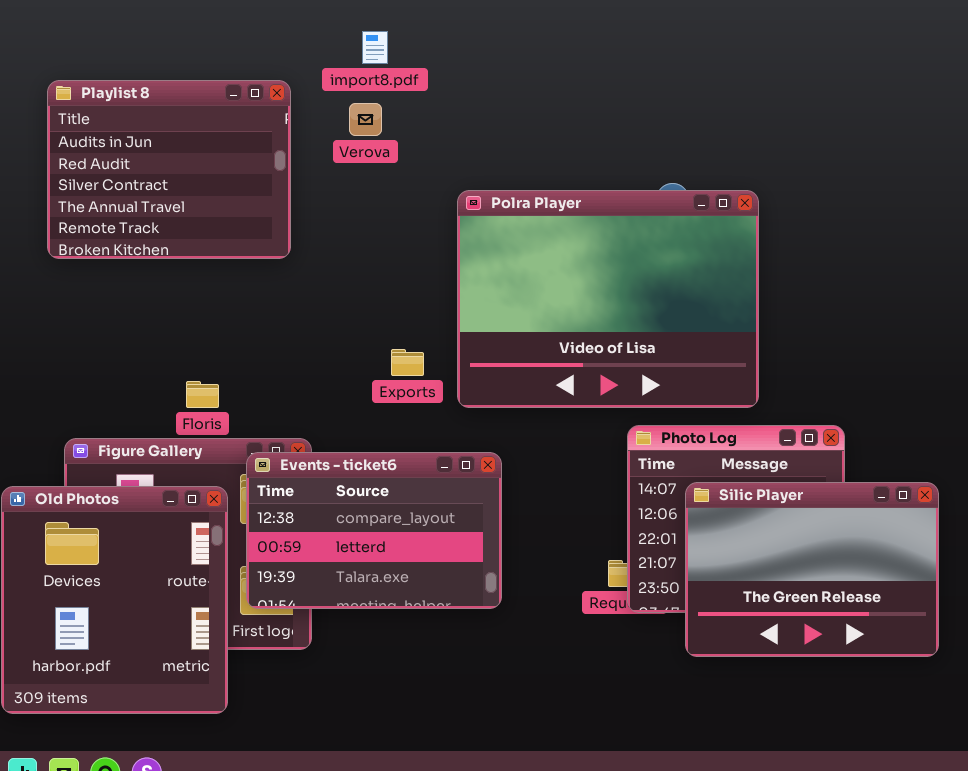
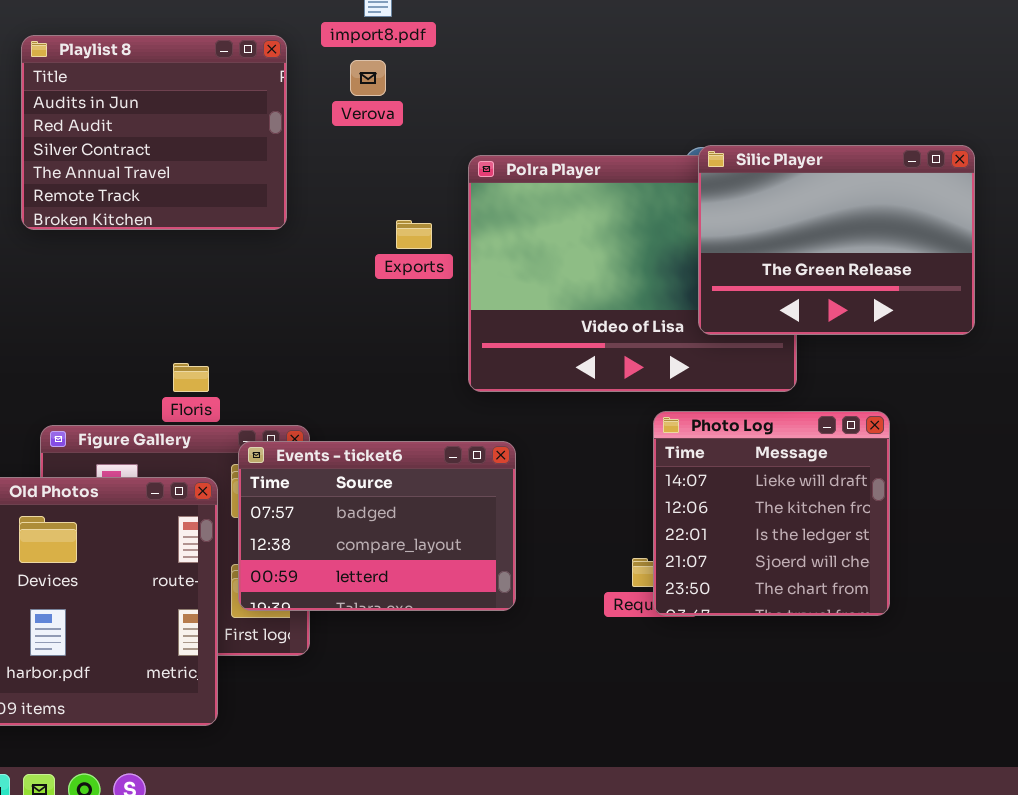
Exports: [391,349,424,376] -> [396,220,432,249], moved
Events - ticket6: [246,452,502,609] -> [238,441,516,611], scrolled up 1 row
Silic Player: [685,482,939,657] -> [698,145,975,335], moved

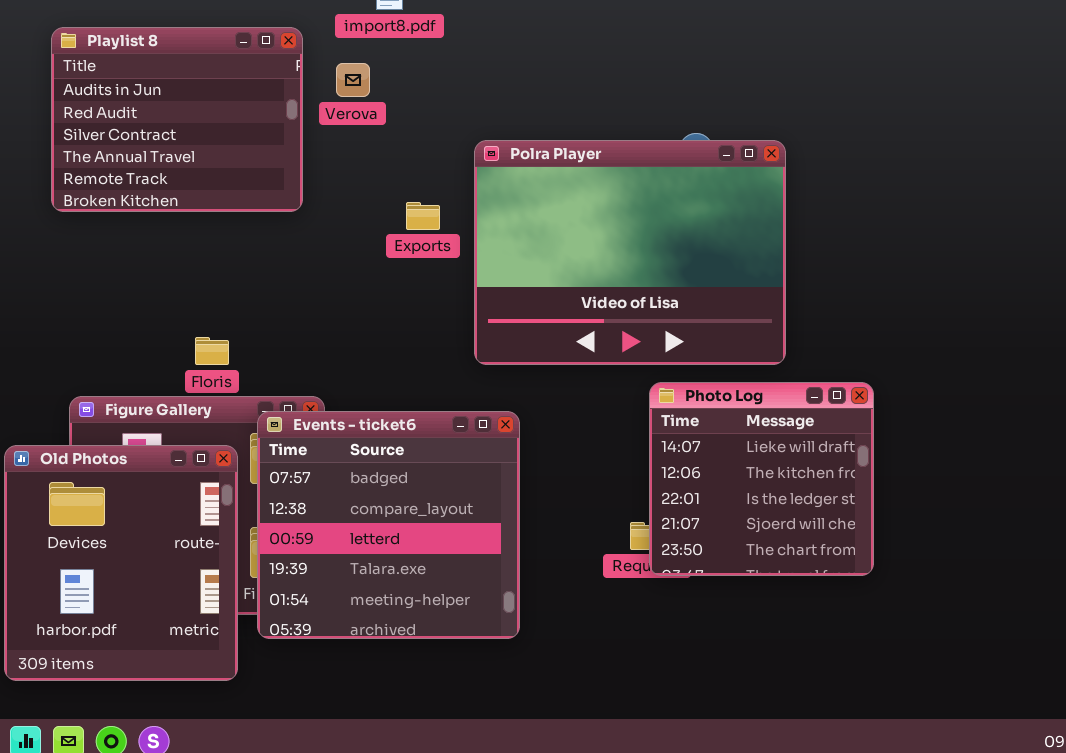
Verova: [350,60,386,96] -> [336,63,370,97], moved
Silic Player: [698,145,975,335] -> none, closed
Events - ticket6: [238,441,516,611] -> [257,411,520,639], resized

